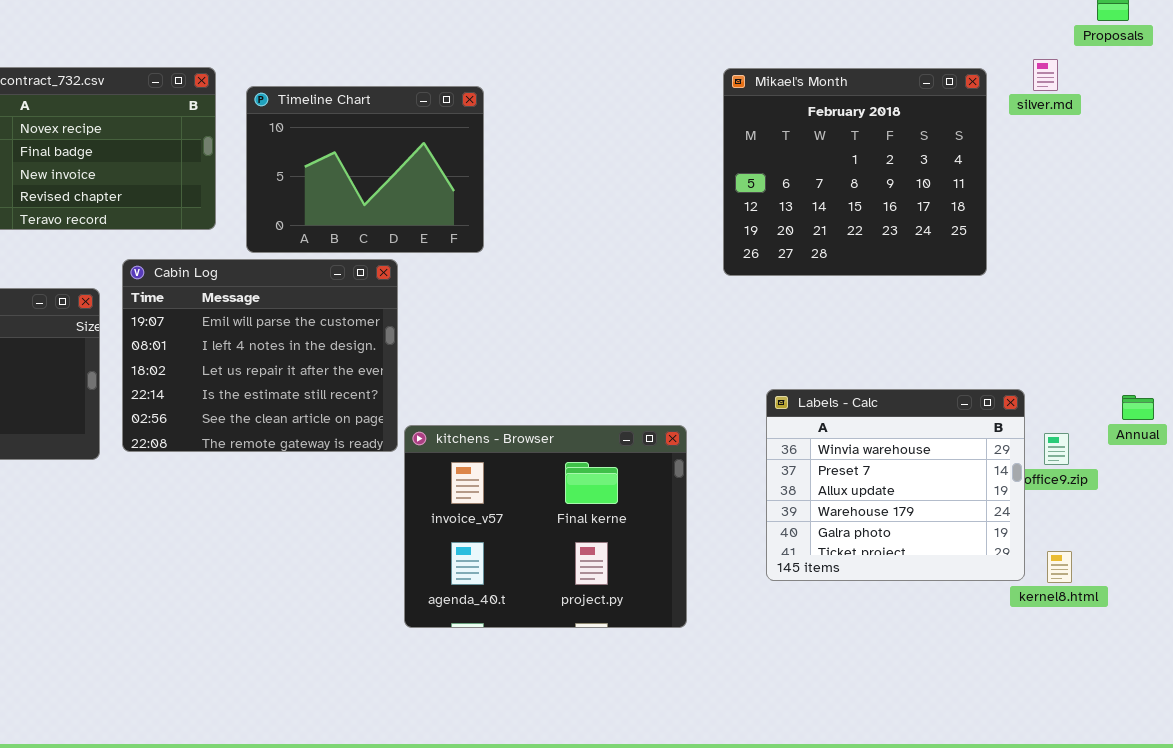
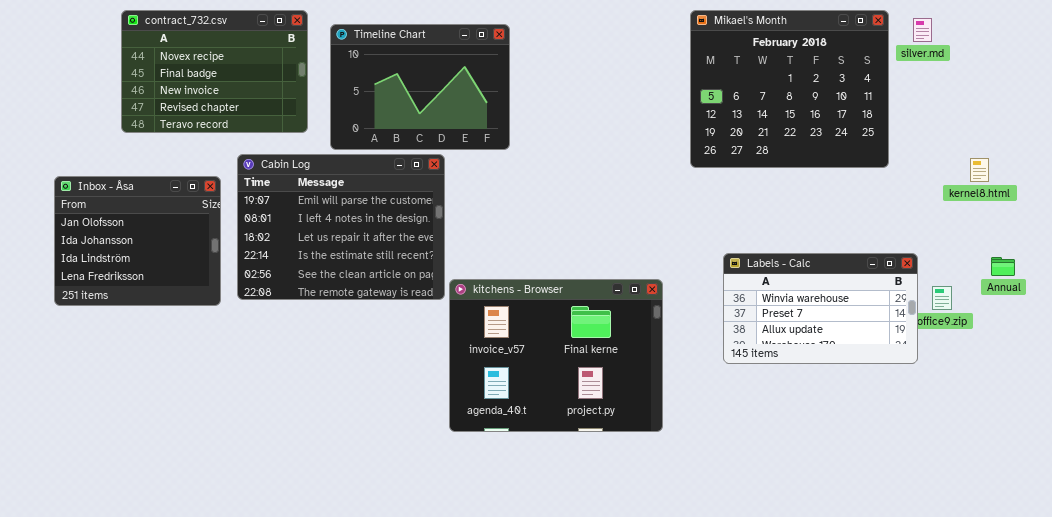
silver.md: [1033,59,1058,91] -> [913,18,932,42], moved
Labels - Calc: [766,389,1025,581] -> [723,253,918,364], resized
kernel8.html: [1047,551,1072,583] -> [970,158,989,182], moved

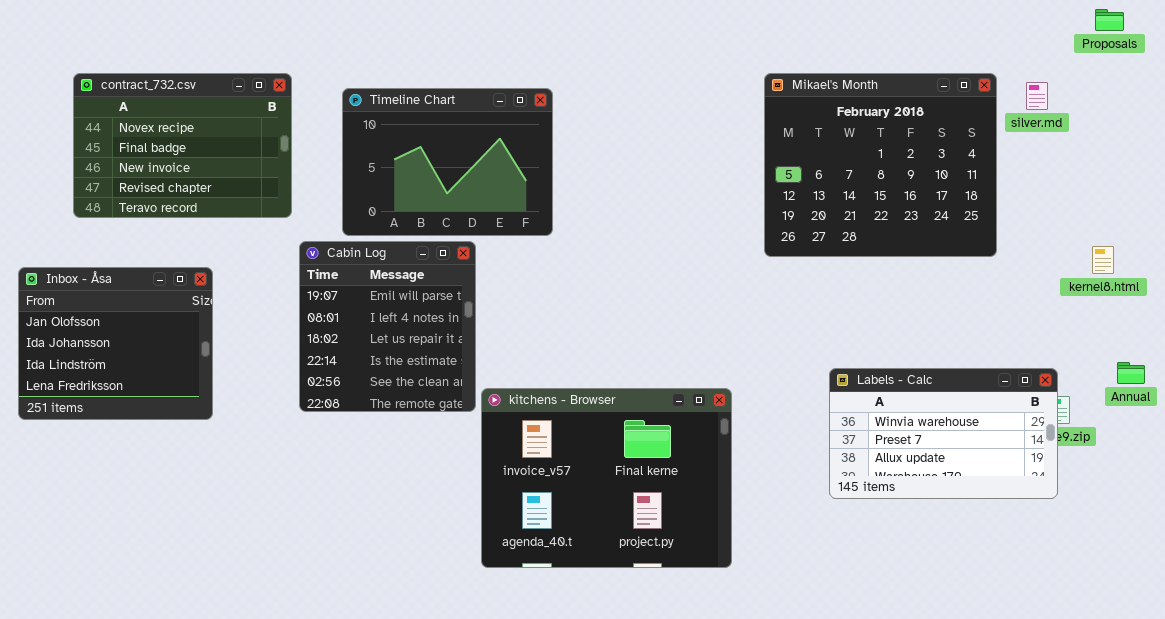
contract_732.csv: [121,10,308,133] -> [73,73,292,218], moved
Cabin Log: [237,154,445,300] -> [299,241,476,412], resized
Labels - Calc: [723,253,918,364] -> [829,368,1058,499], moved

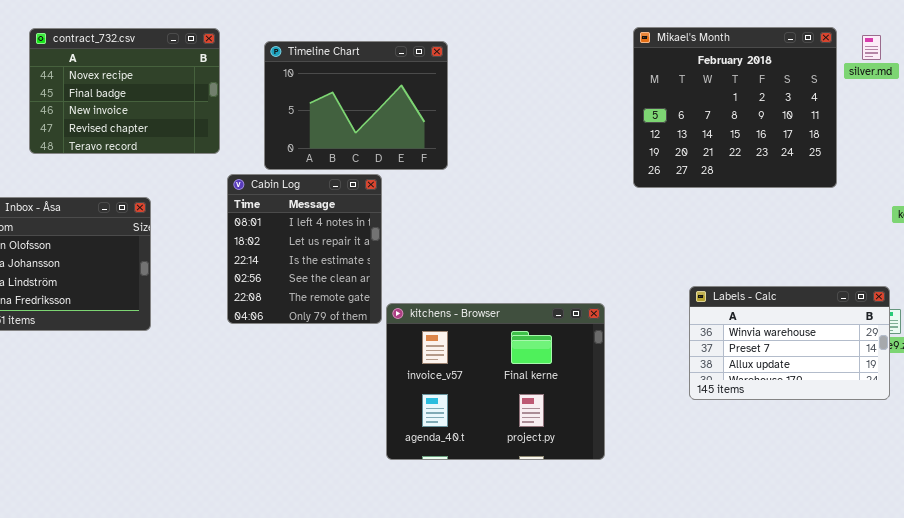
Cabin Log: [299,241,476,412] -> [227,174,382,324], scrolled down 1 row

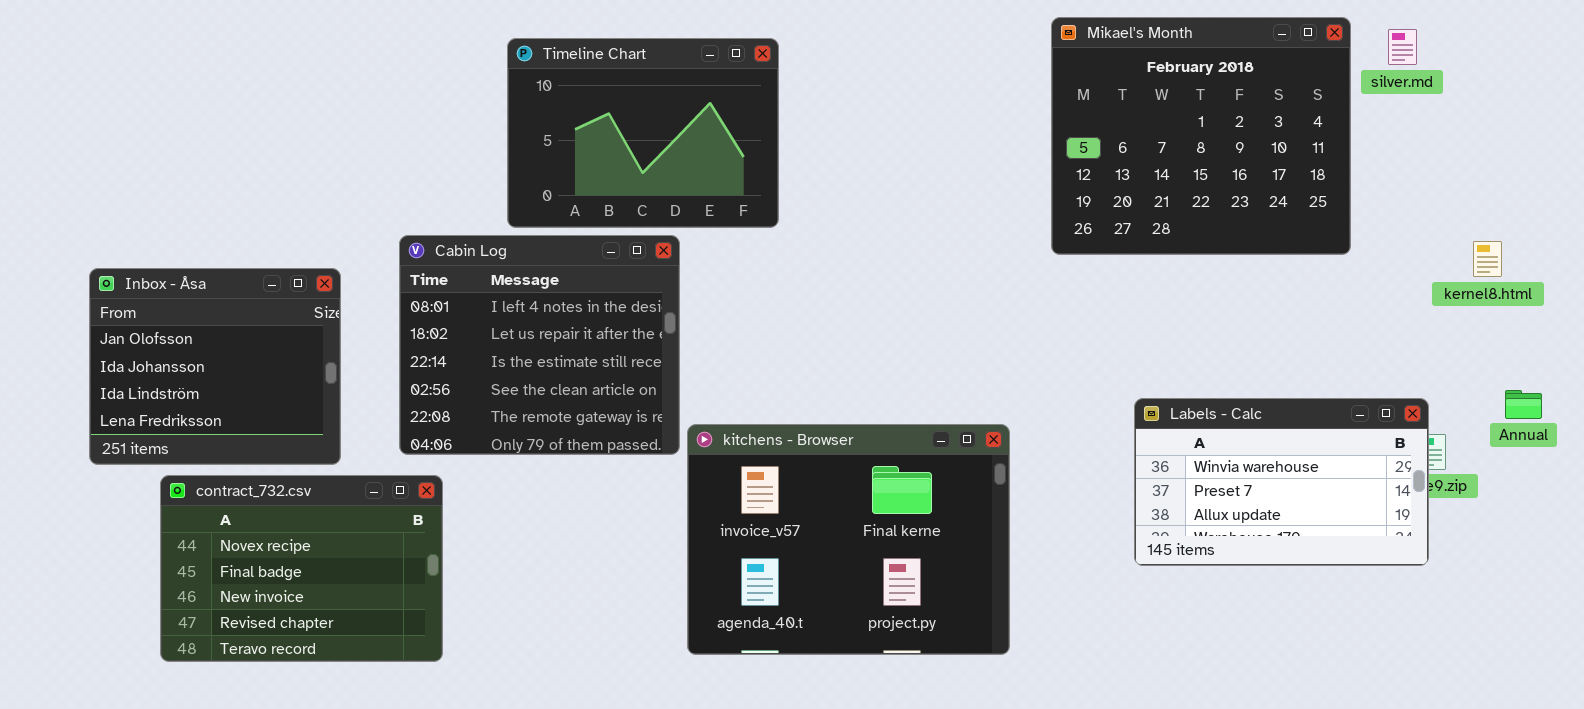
contract_732.csv: [29,28,220,154] -> [160,475,443,662], moved
Cabin Log: [227,174,382,324] -> [399,235,680,455], resized

